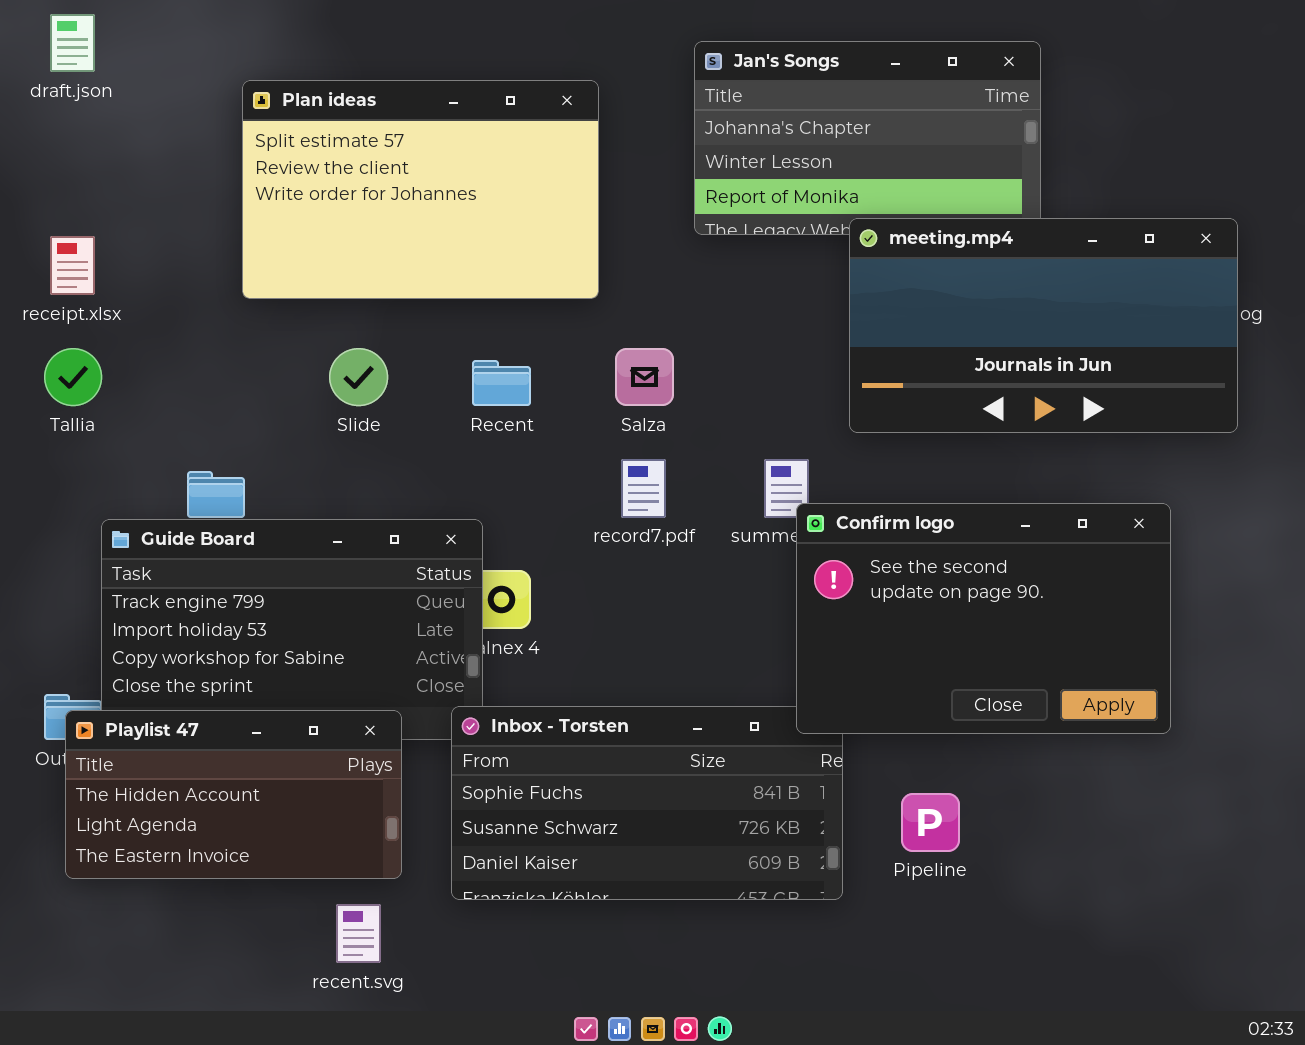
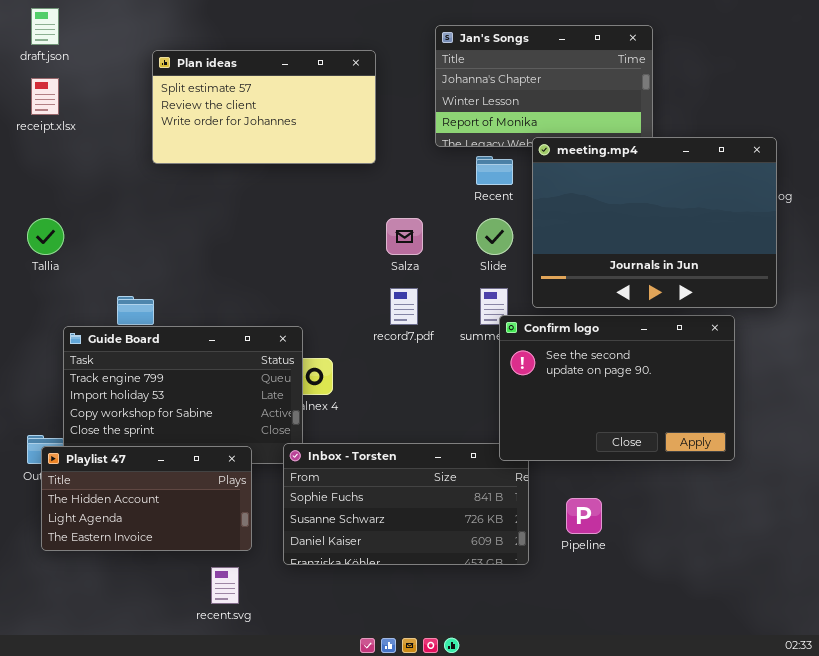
Plan ideas: [242,80,599,299] -> [152,50,376,164], resized
meeting.mp4: [849,218,1238,433] -> [532,137,777,308], resized
receipt.xlsx: [50,236,95,295] -> [31,78,59,115], moved
Slide: [329,348,388,406] -> [476,218,513,255], moved
Recent: [472,360,531,406] -> [476,156,513,185], moved

